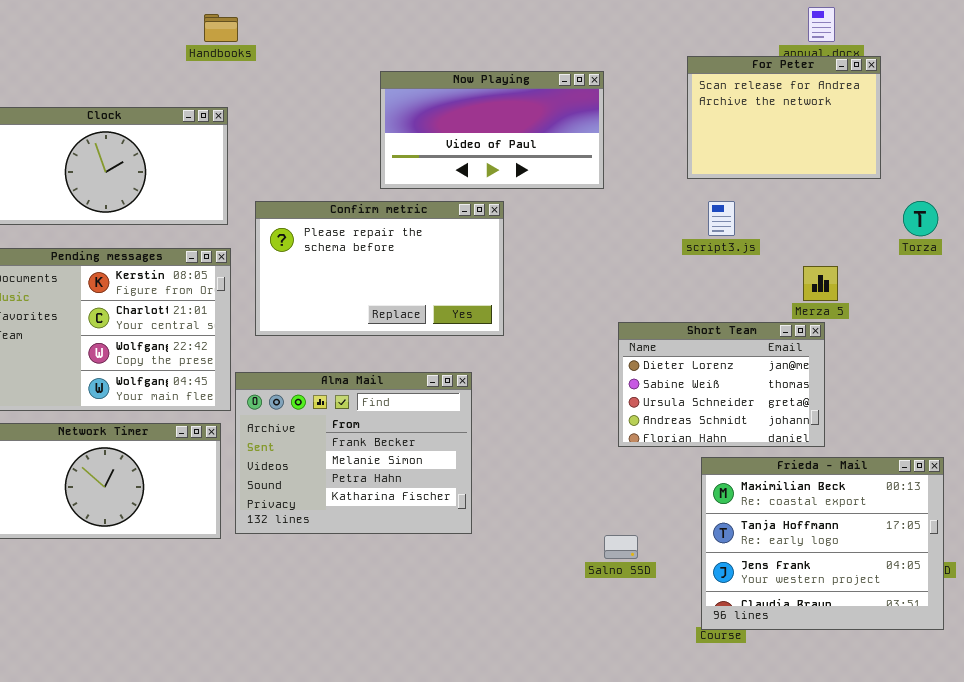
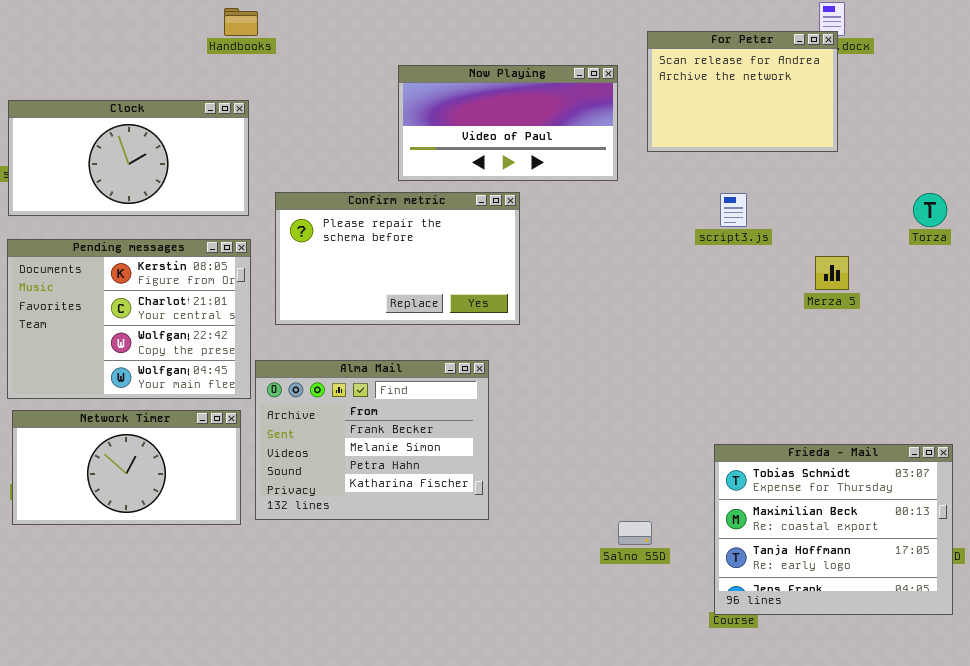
For Peter: [687,56,881,179] -> [647,31,838,152], moved
Short Team: [618,322,825,447] -> none, closed
Frieda - Mail: [701,457,944,630] -> [714,444,953,615], scrolled up 1 row

